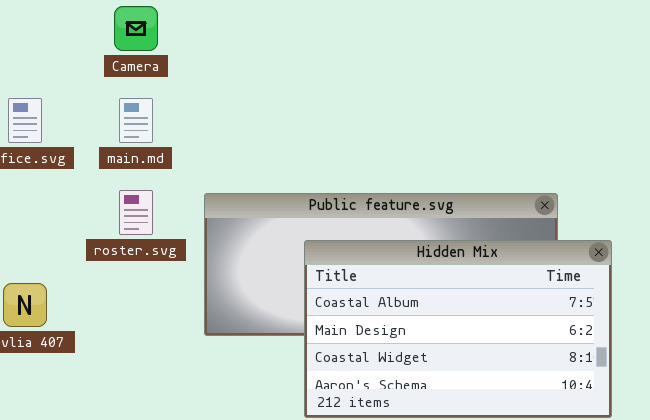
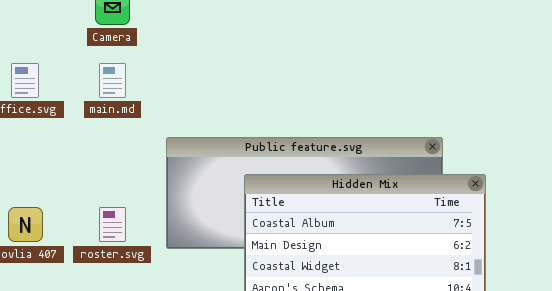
roster.svg: [119,190,153,235] -> [99,207,126,242], moved

